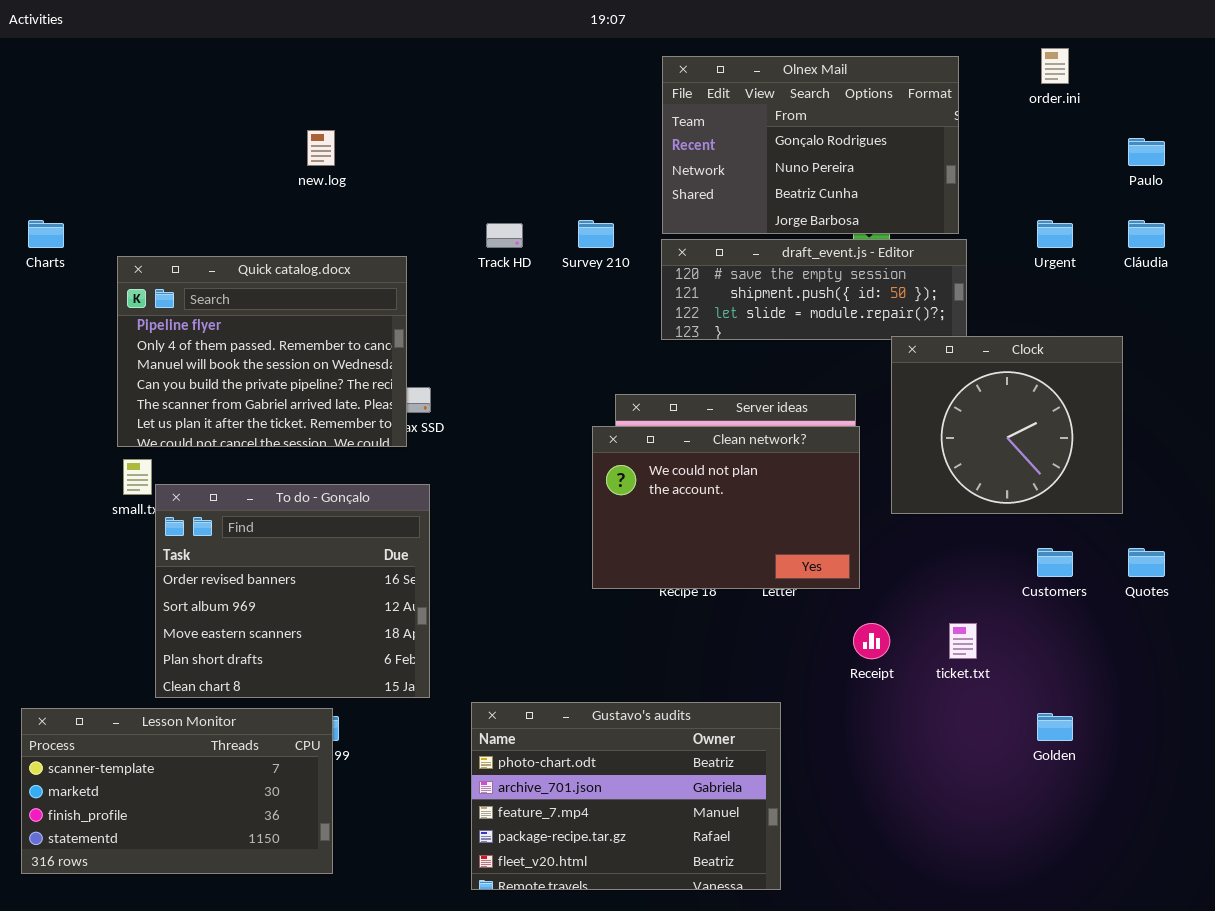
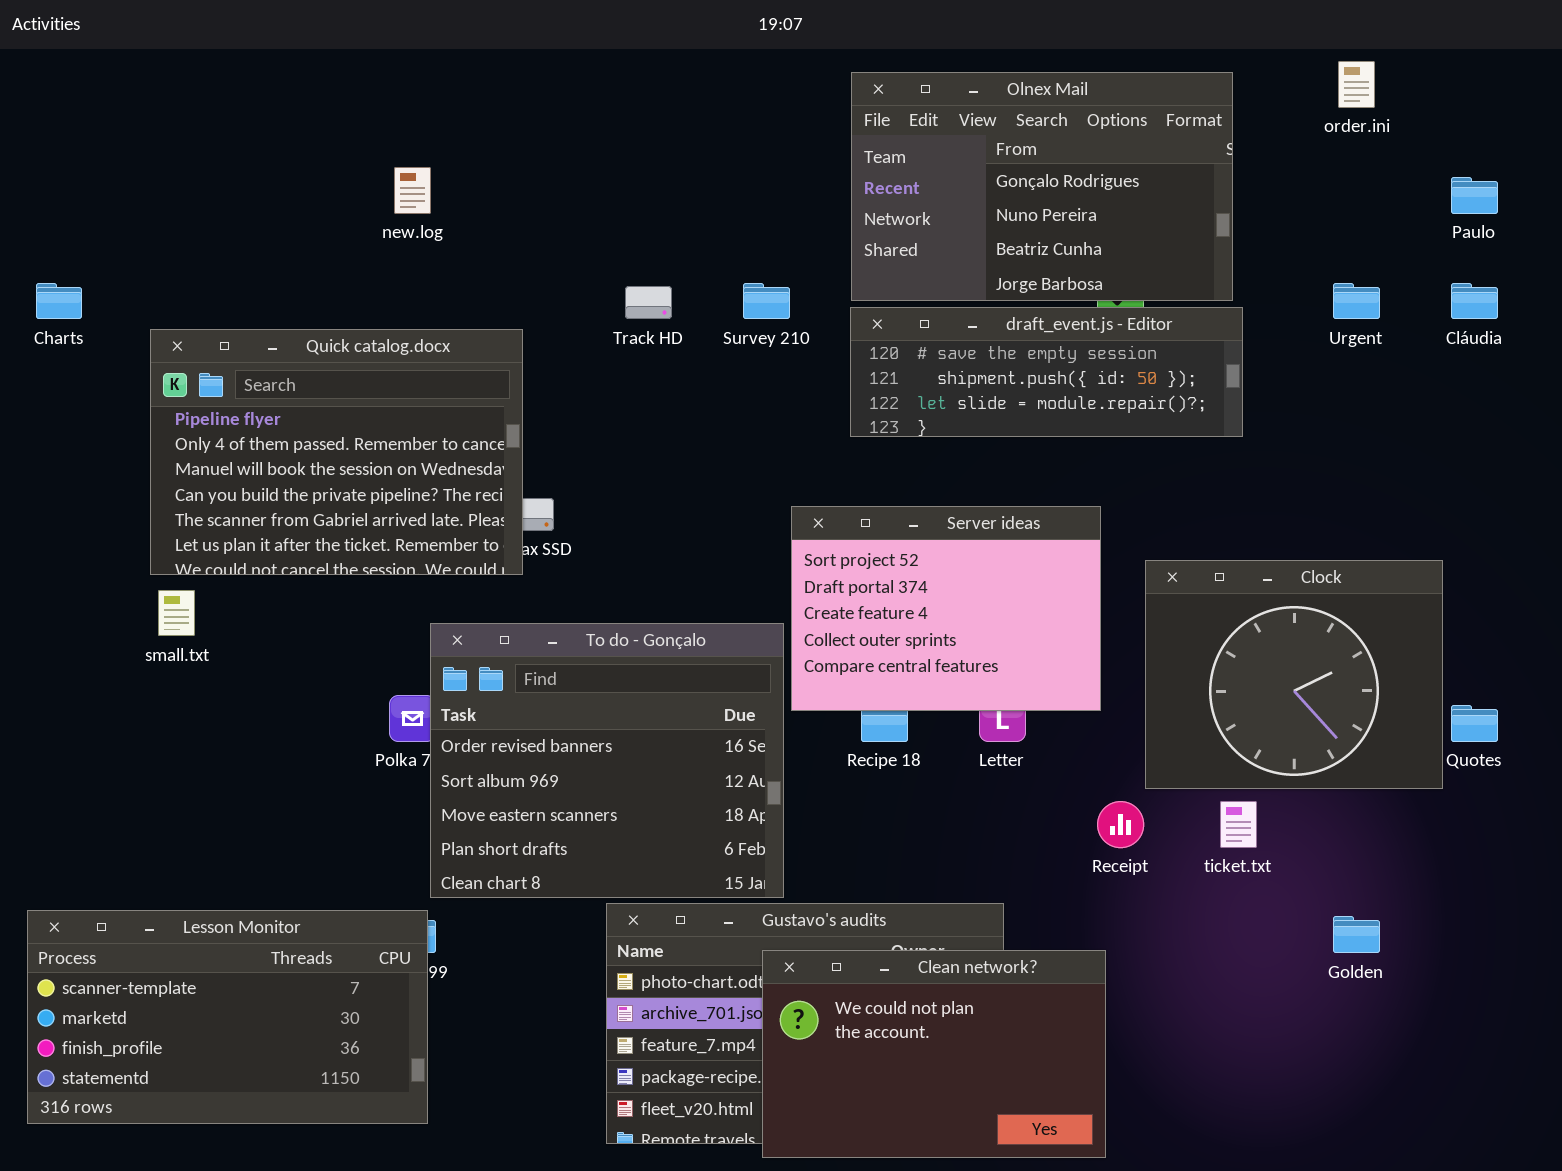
Clock: [891,336,1123,514] -> [1145,560,1443,789], moved
Clean network?: [592,426,860,589] -> [762,950,1106,1158], moved
To do - Gonçalo: [155,484,430,698] -> [430,623,784,898], moved

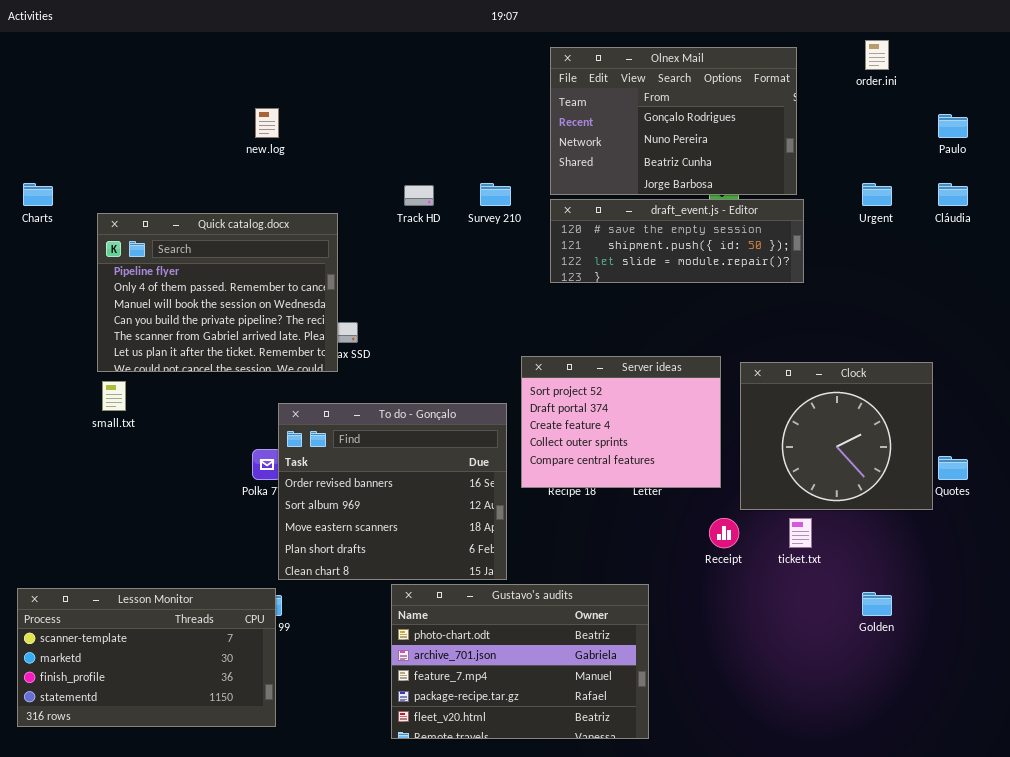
Server ideas: [791,506,1101,711] -> [521,356,721,488], moved
Clean network?: [762,950,1106,1158] -> none, closed

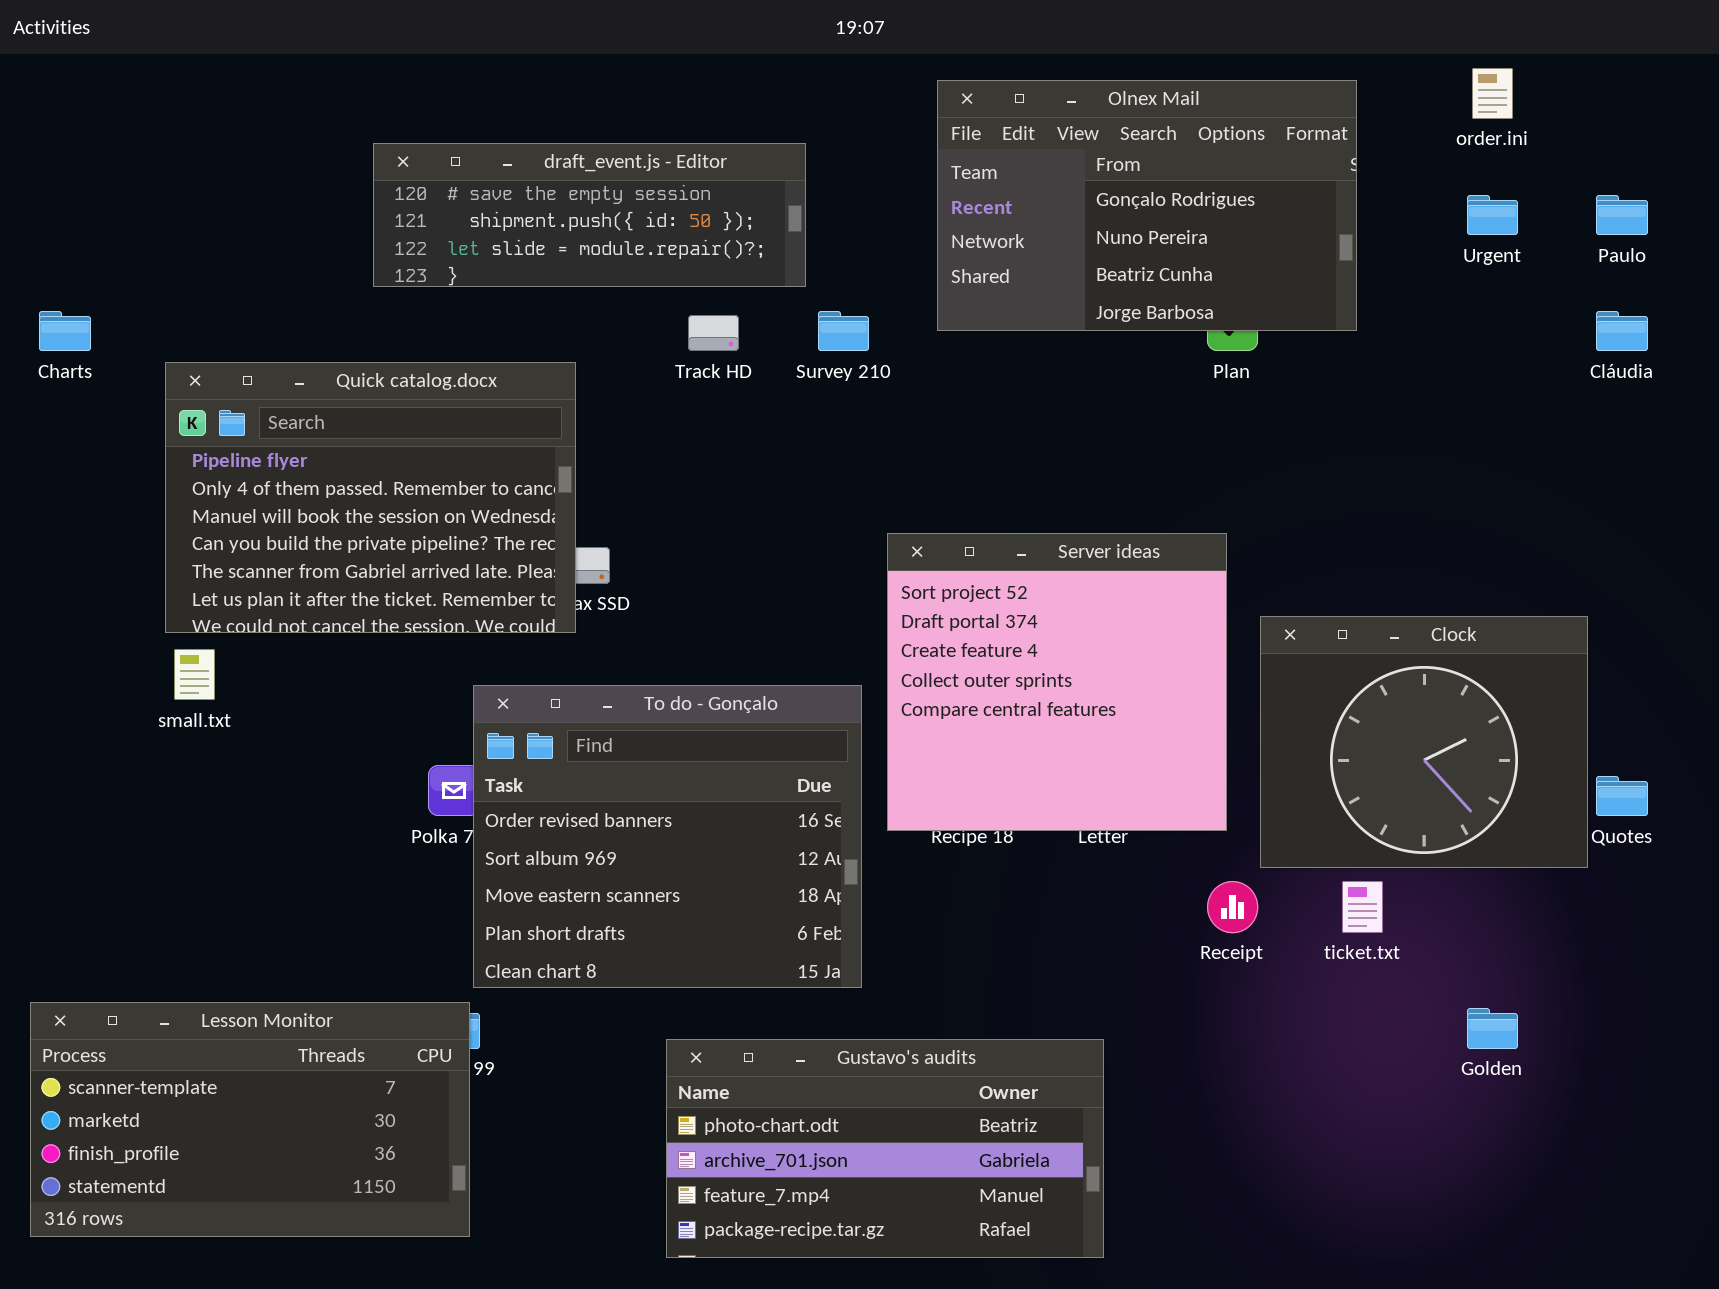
Urgent: [862,183,892,206] -> [1467,195,1518,235], moved
draft_event.js - Editor: [550,199,804,283] -> [373,143,806,287], moved
Server ideas: [521,356,721,488] -> [887,533,1227,831], resized
Gustavo's audits: [391,584,649,739] -> [666,1039,1104,1258], resized

